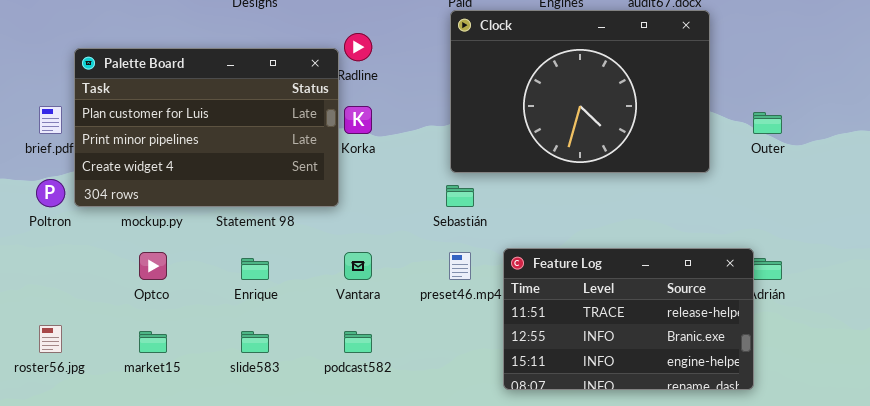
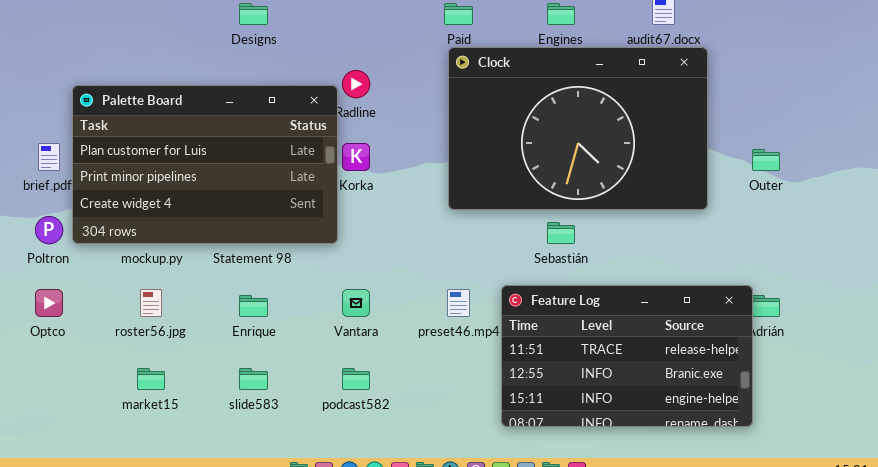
Sebastián: [446,185,474,207] -> [547,222,575,244], moved
Optco: [139,252,167,280] -> [35,289,63,317], moved
roster56.jpg: [39,325,62,353] -> [140,289,162,317], moved

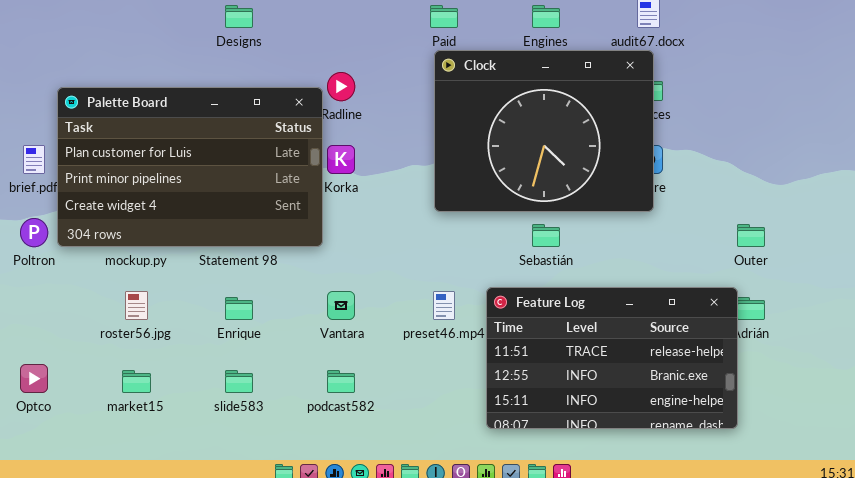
Clock: [448,47,708,210] -> [434,50,654,212], resized
Outer: [752,149,780,171] -> [737,224,765,247], moved
Optco: [35,289,63,317] -> [20,364,48,393], moved

